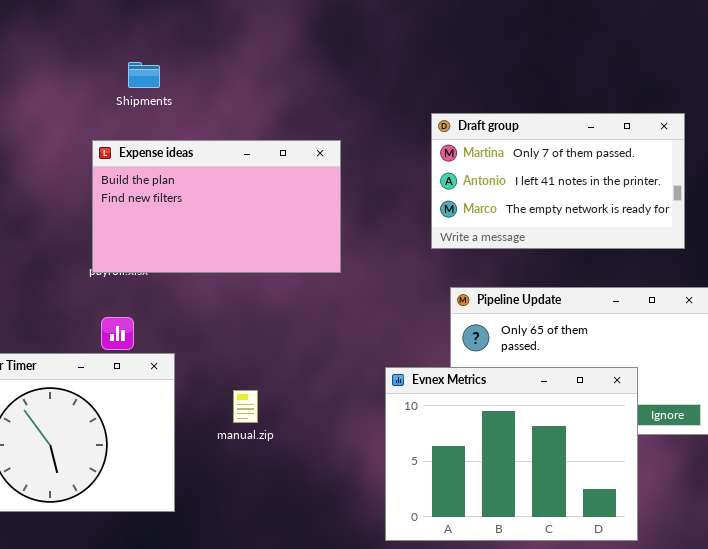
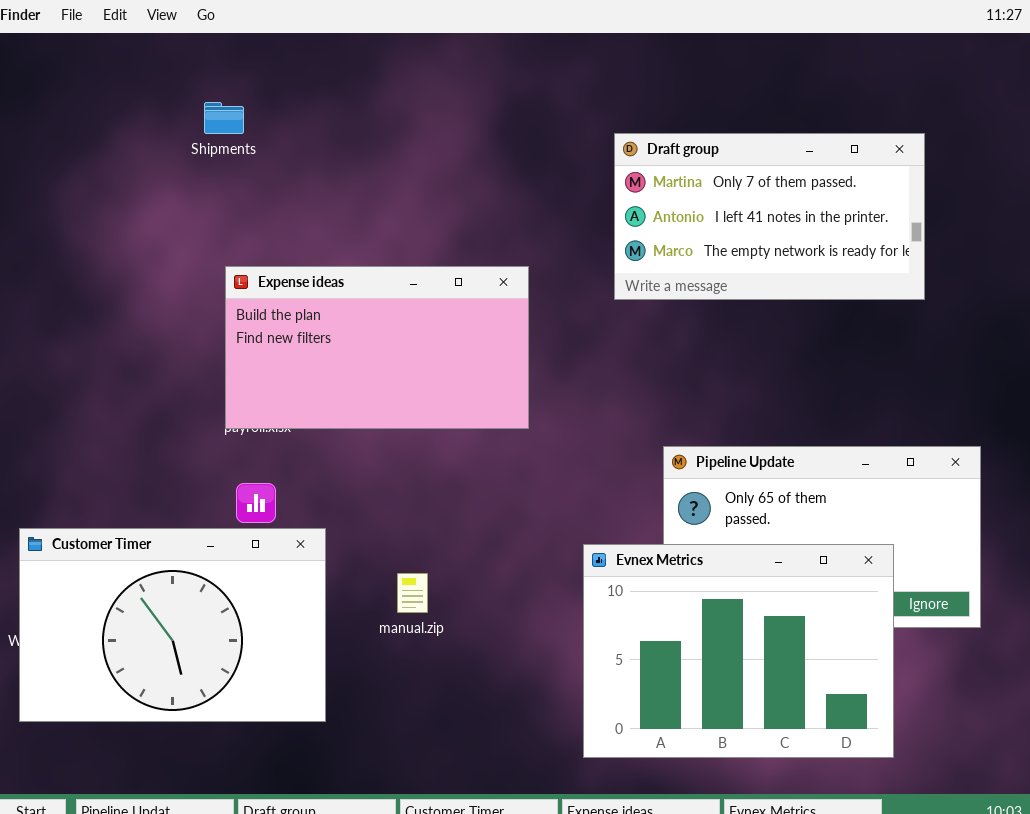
Shipments: [128,62,160,88] -> [204,102,244,134], moved
Draft group: [431,113,685,249] -> [614,133,925,300], moved

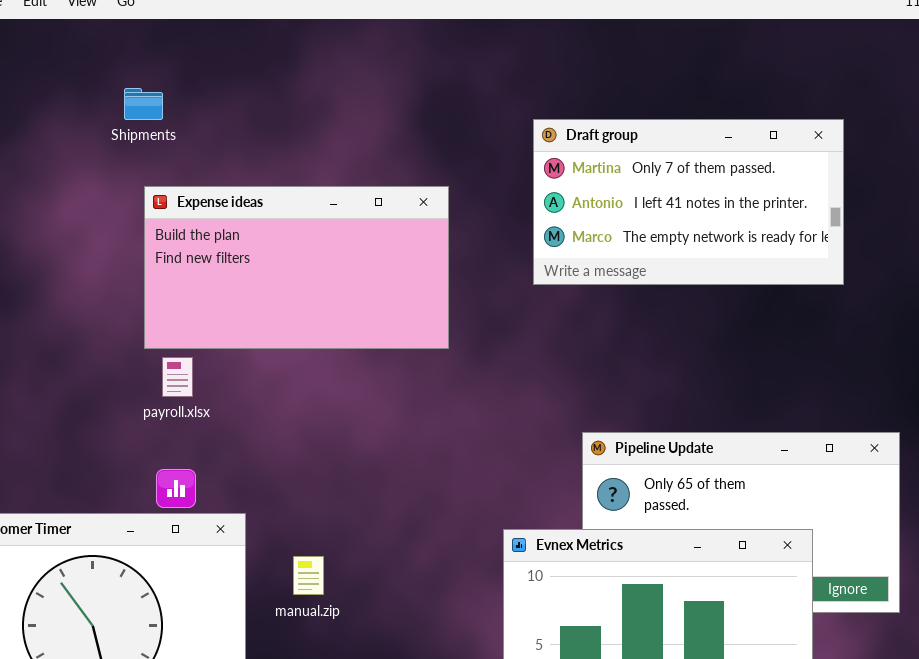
Expense ideas: [225,266,529,429] -> [144,186,449,349], moved
manual.zip: [397,573,428,613] -> [293,556,324,595], moved

